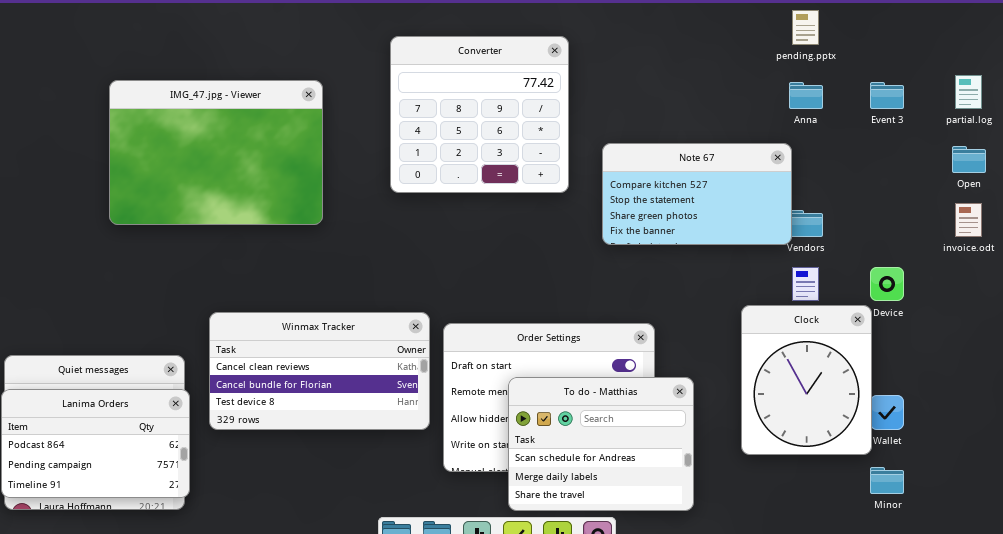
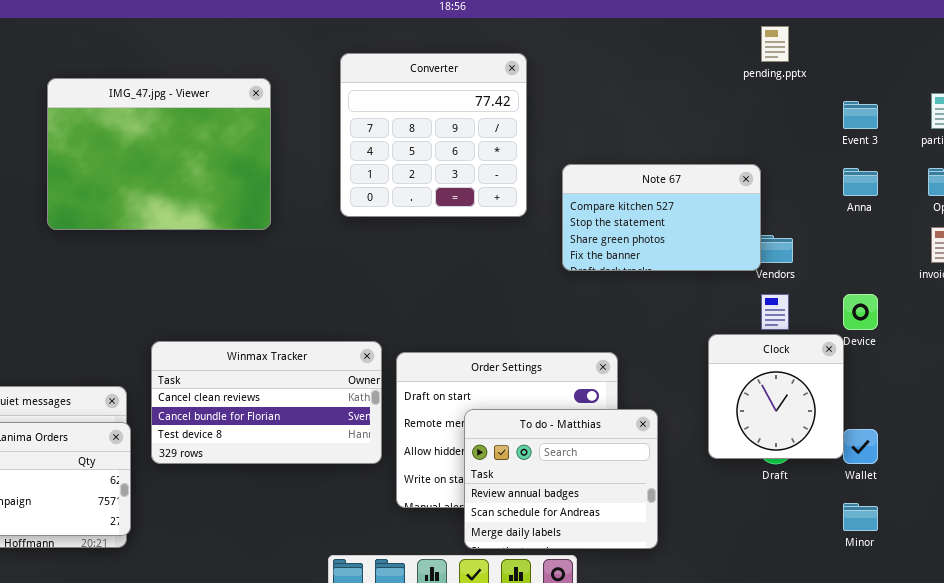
IMG_47.jpg - Viewer: [109,80,323,225] -> [47,78,271,230], moved
Anna: [789,82,823,109] -> [843,168,878,196], moved
Clock: [741,305,872,455] -> [708,334,844,459], resized
To do - Matthias: [508,377,694,511] -> [464,409,658,549], scrolled up 1 row

